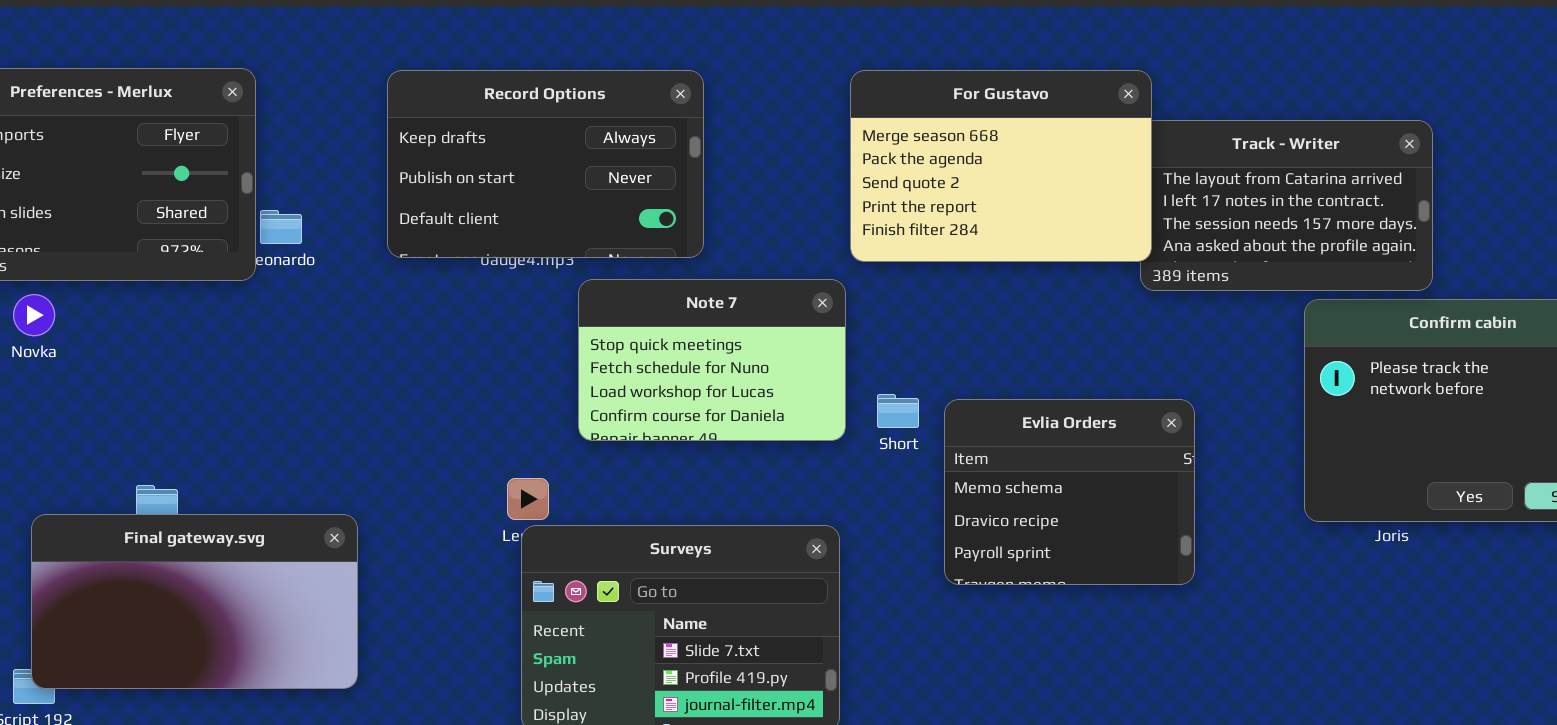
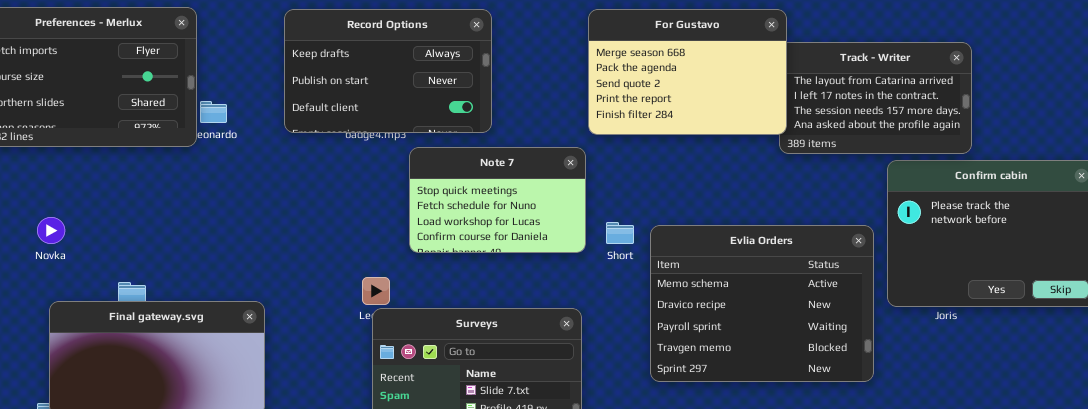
Novka: [13,294,55,336] -> [37,217,65,244], moved
Evlia Orders: [944,399,1195,585] -> [650,225,874,382], resized

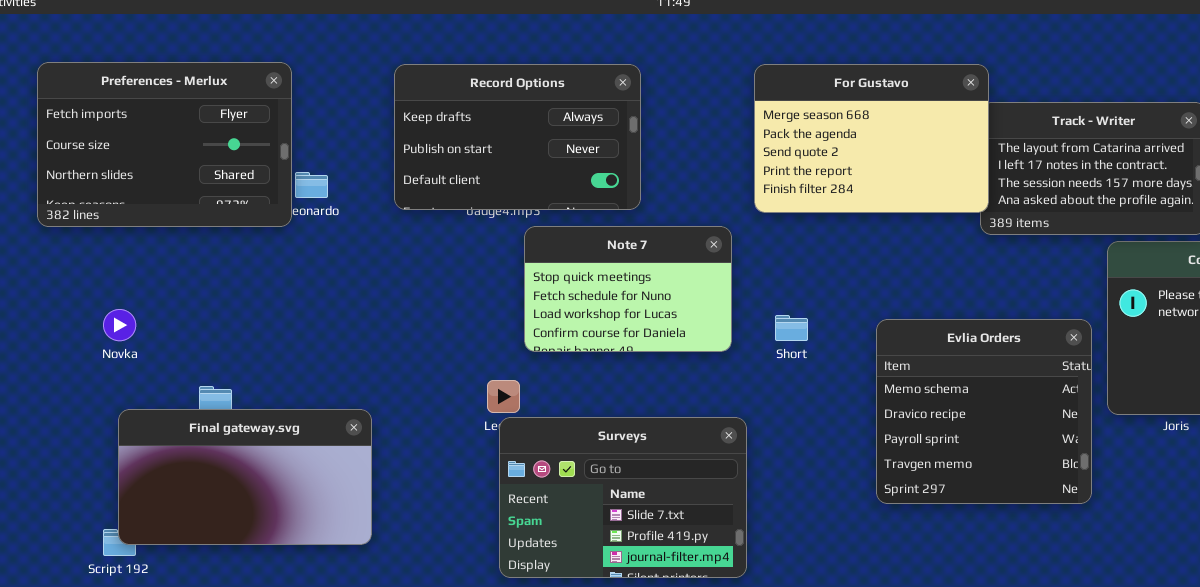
Note 7: [409,147,586,253] -> [524,226,732,352], moved
Evlia Orders: [650,225,874,382] -> [876,319,1092,504], resized

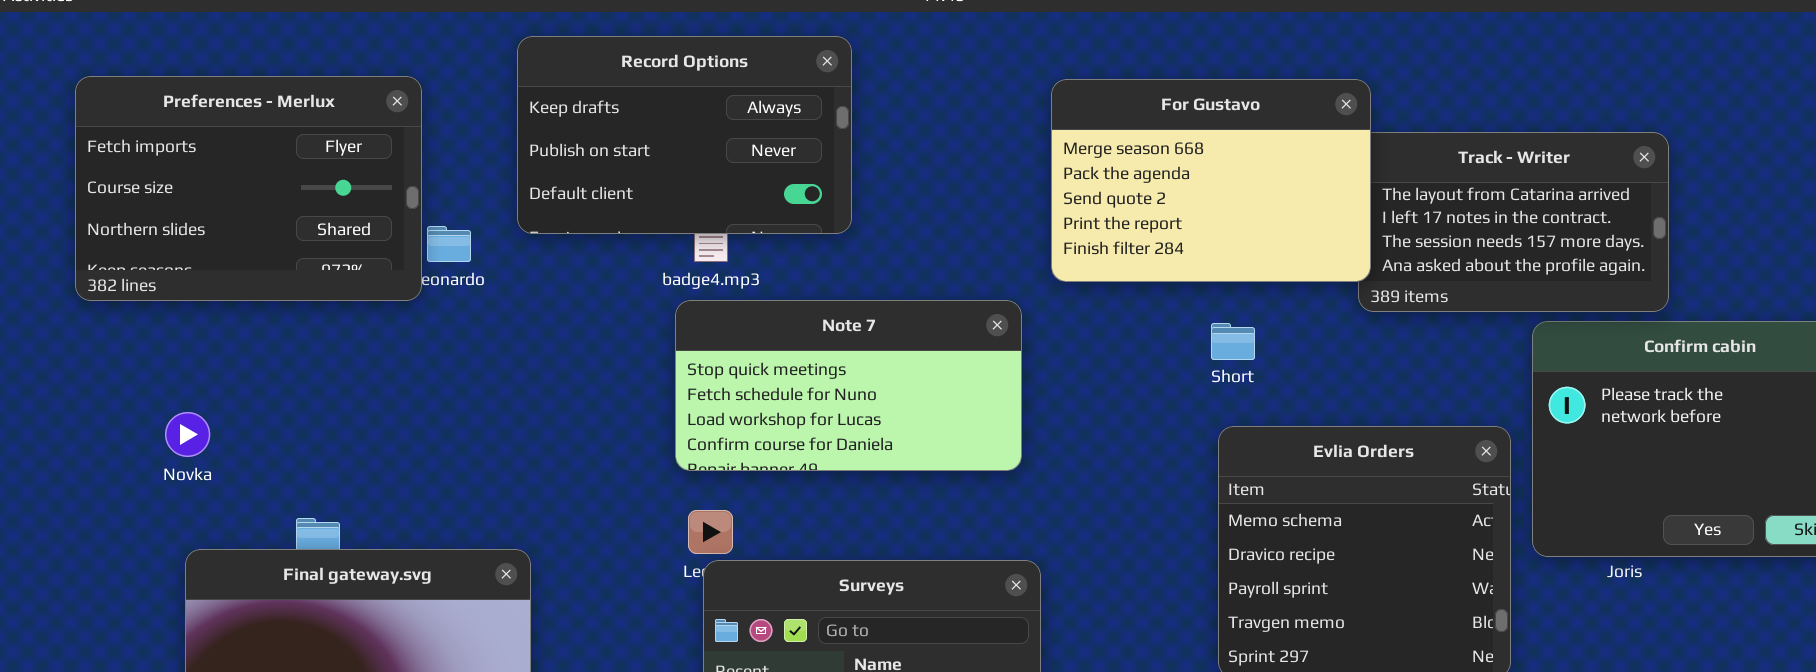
Record Options: [394,64,641,210] -> [517,36,852,234], moved
Note 7: [524,226,732,352] -> [675,300,1022,471], resized
Short: [775,315,808,341] -> [1211,323,1255,360], moved

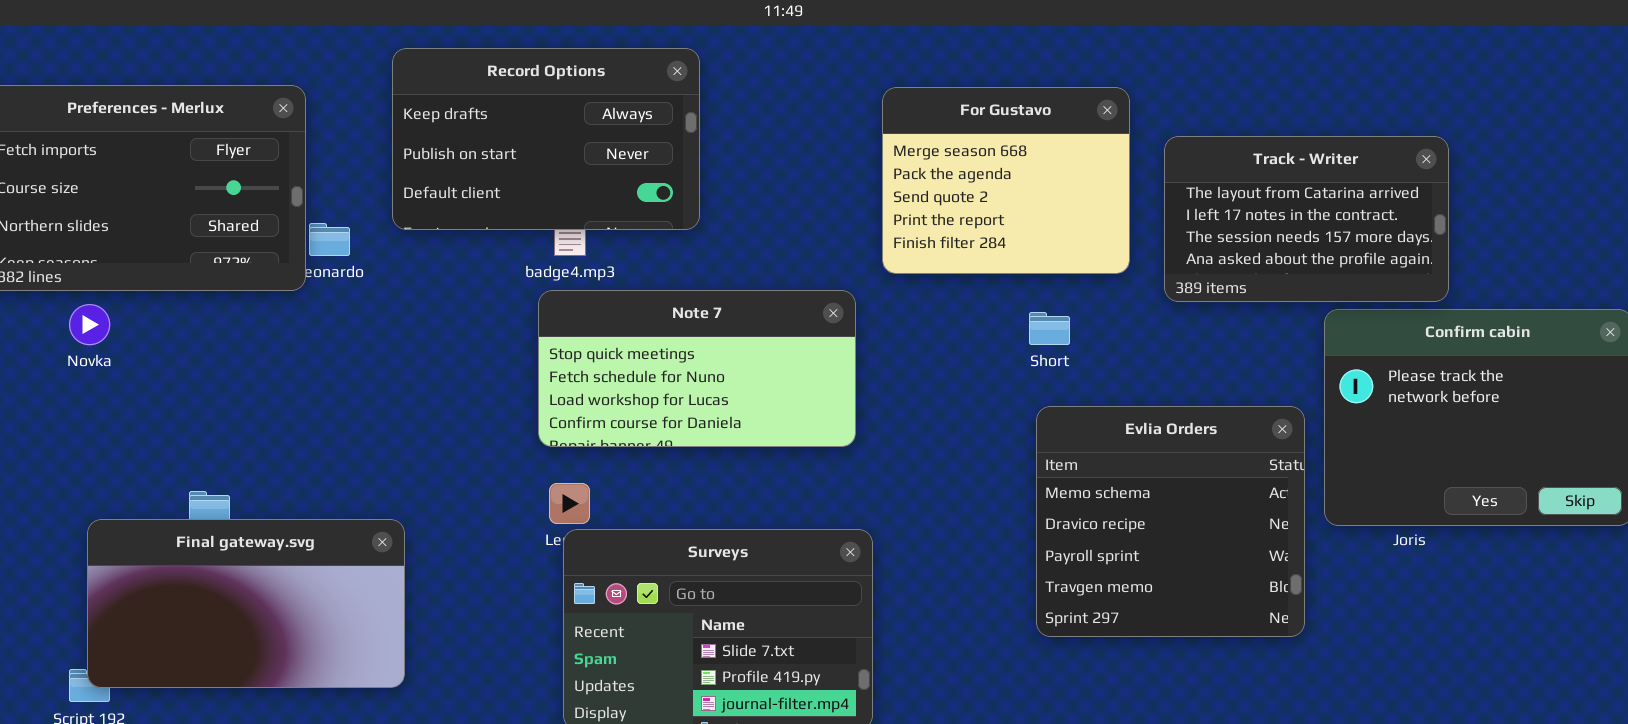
For Gustavo: [1051,79,1371,282] -> [882,87,1130,274], resized
Novka: [165,412,210,457] -> [69,304,110,345], moved

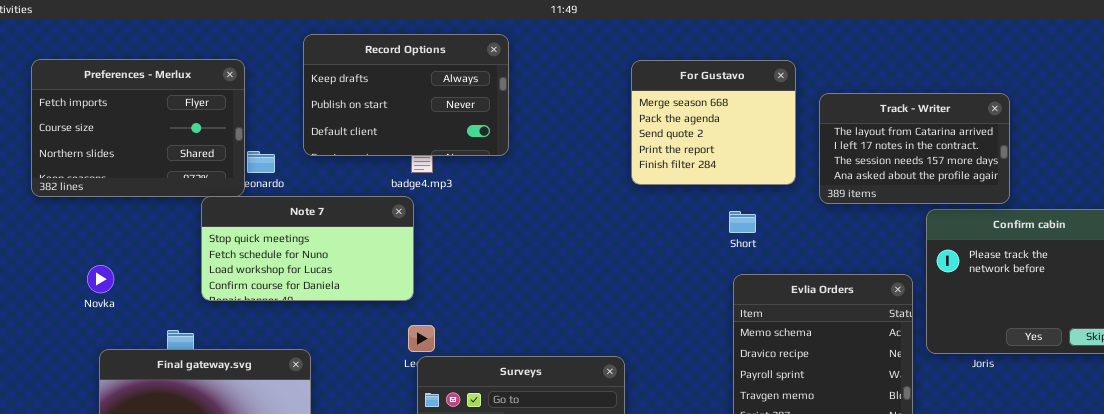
Note 7: [538,290,856,447] -> [201,196,414,301], moved
Novka: [69,304,110,345] -> [87,265,114,293], moved

